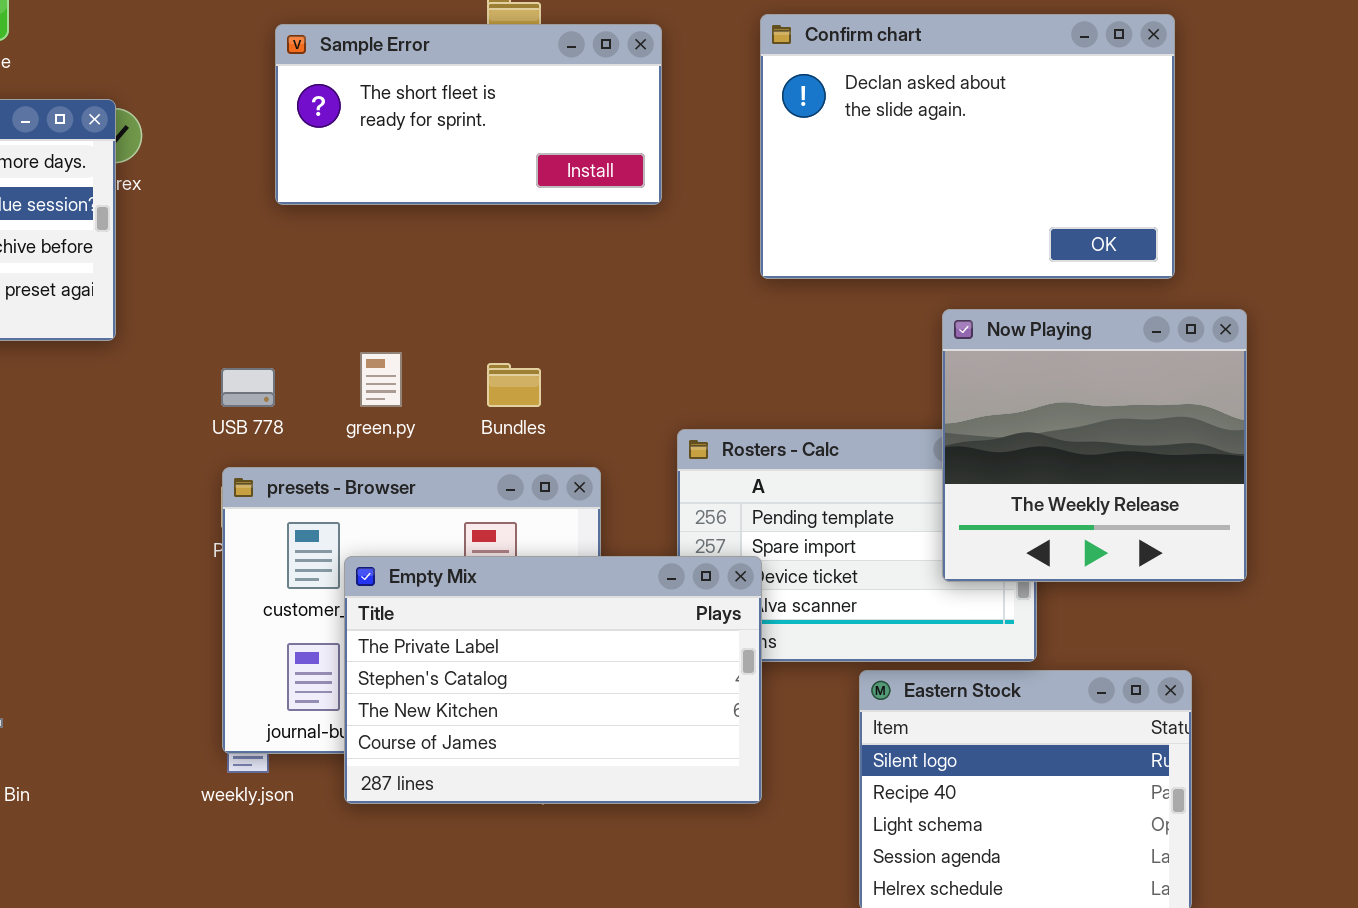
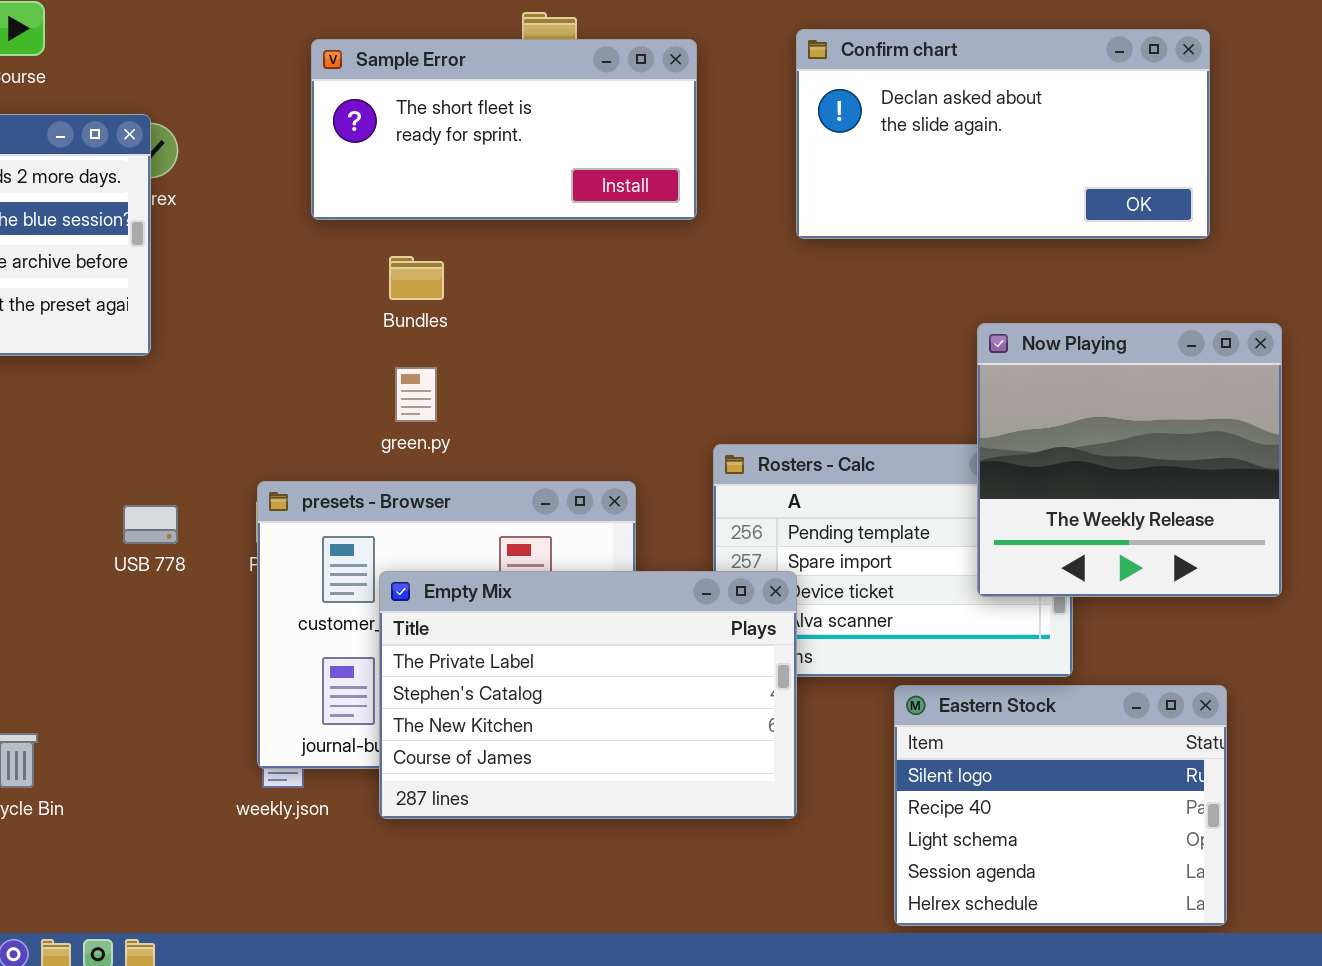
Confirm chart: [760,14,1175,279] -> [796,29,1210,239], resized
Bundles: [487,363,541,407] -> [389,256,444,300], moved
USB 778: [221,368,275,407] -> [123,505,178,544], moved

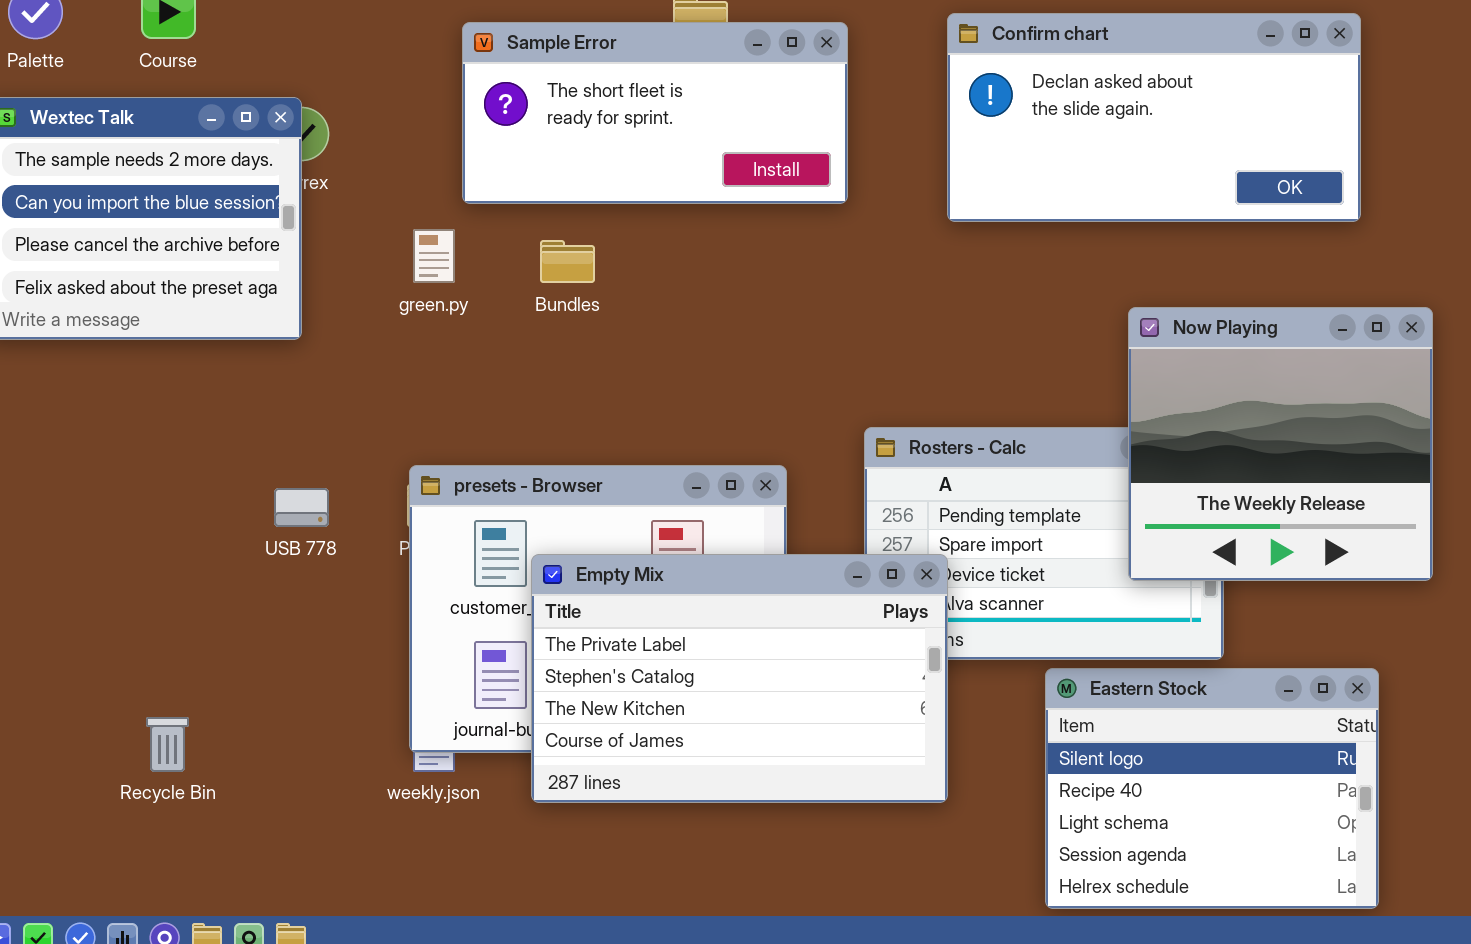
green.py: [395,367,437,422] -> [413,229,455,283], moved

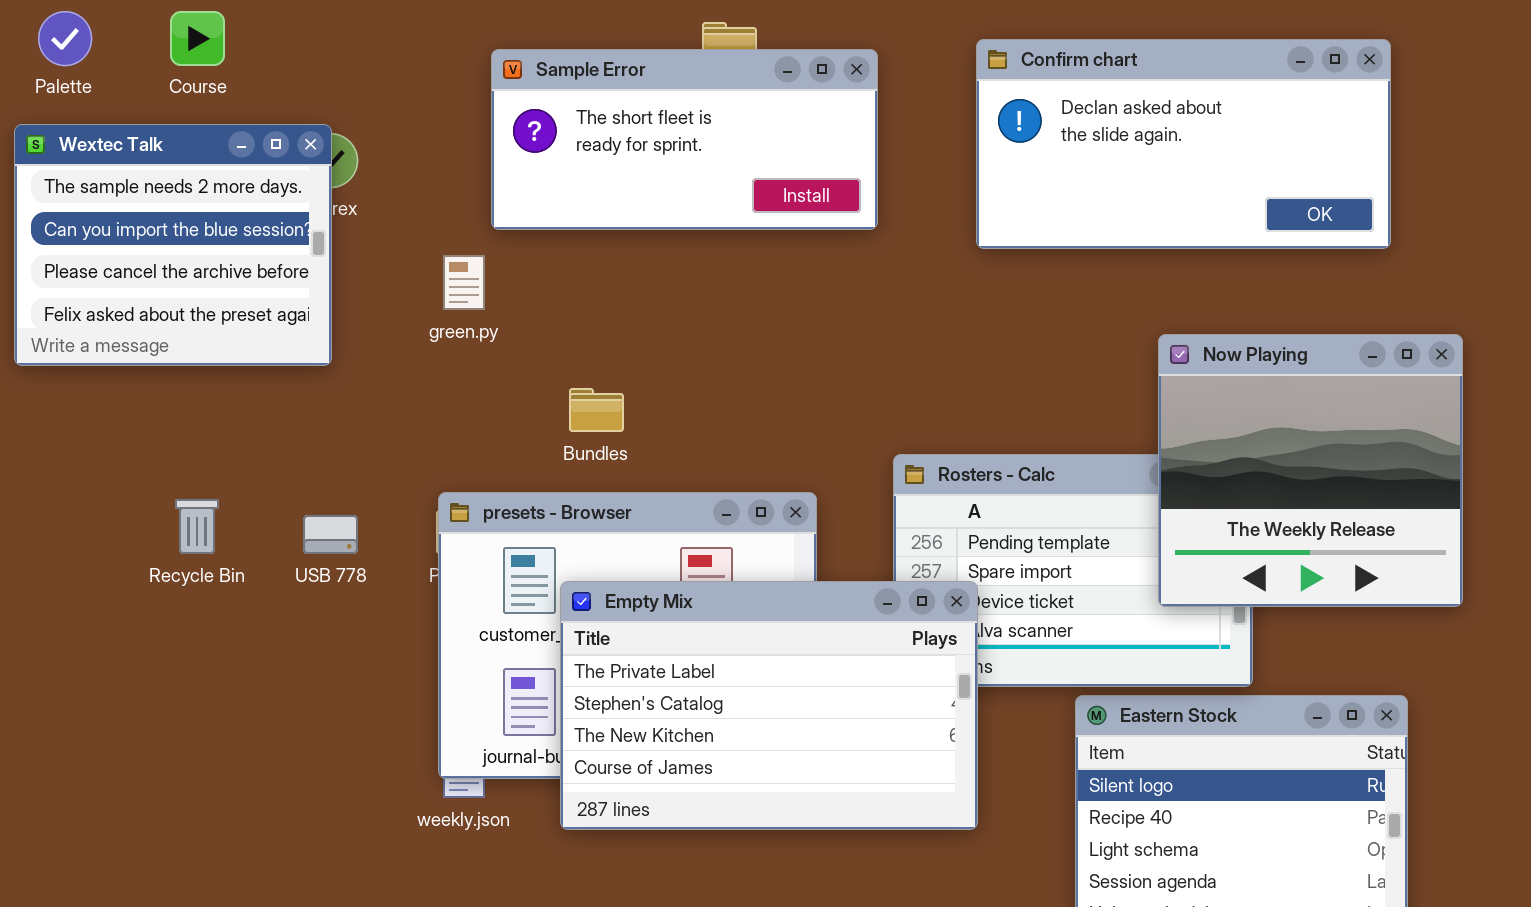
Bundles: [540,240,595,283] -> [569,388,624,432], moved
Recycle Bin: [146,717,189,772] -> [175,499,219,554], moved

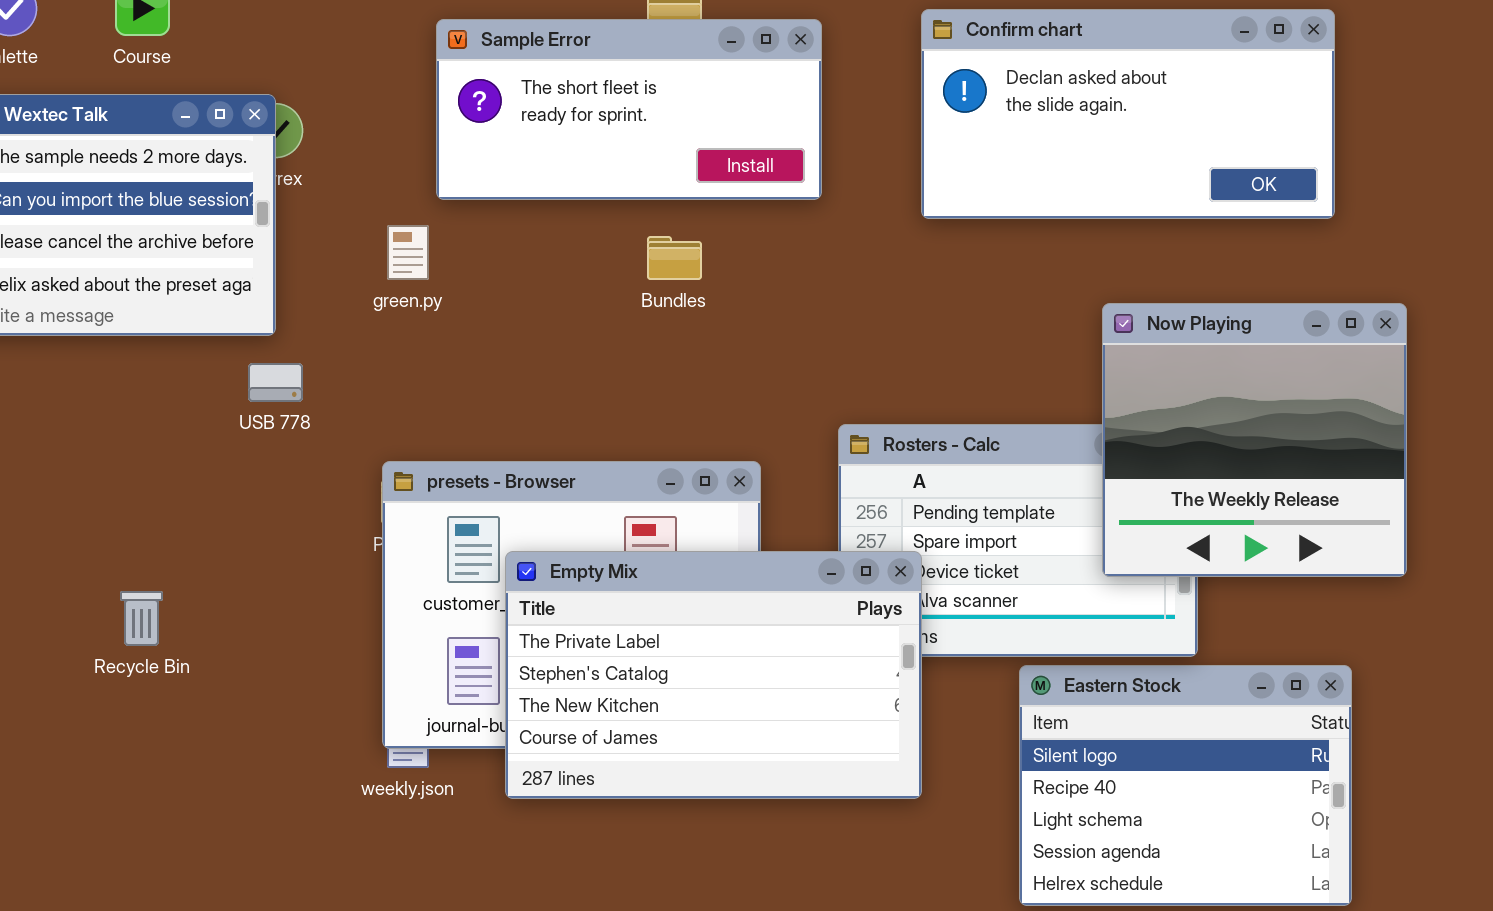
Bundles: [569,388,624,432] -> [647,236,702,280], moved
Recycle Bin: [175,499,219,554] -> [120,591,163,646], moved
USB 778: [303,515,358,554] -> [248,363,303,402], moved

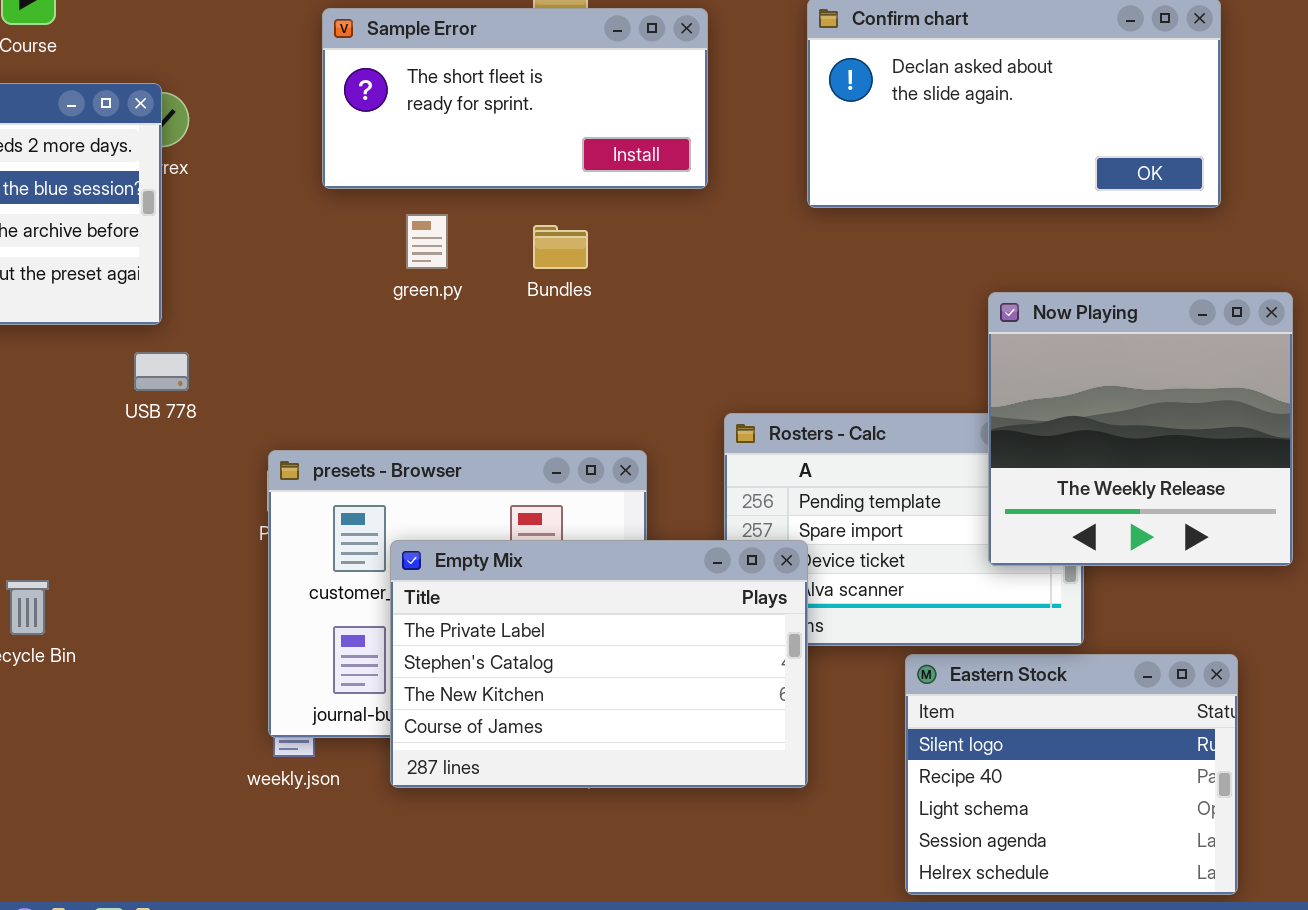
green.py: [387,225,429,280] -> [406,214,448,269], moved

